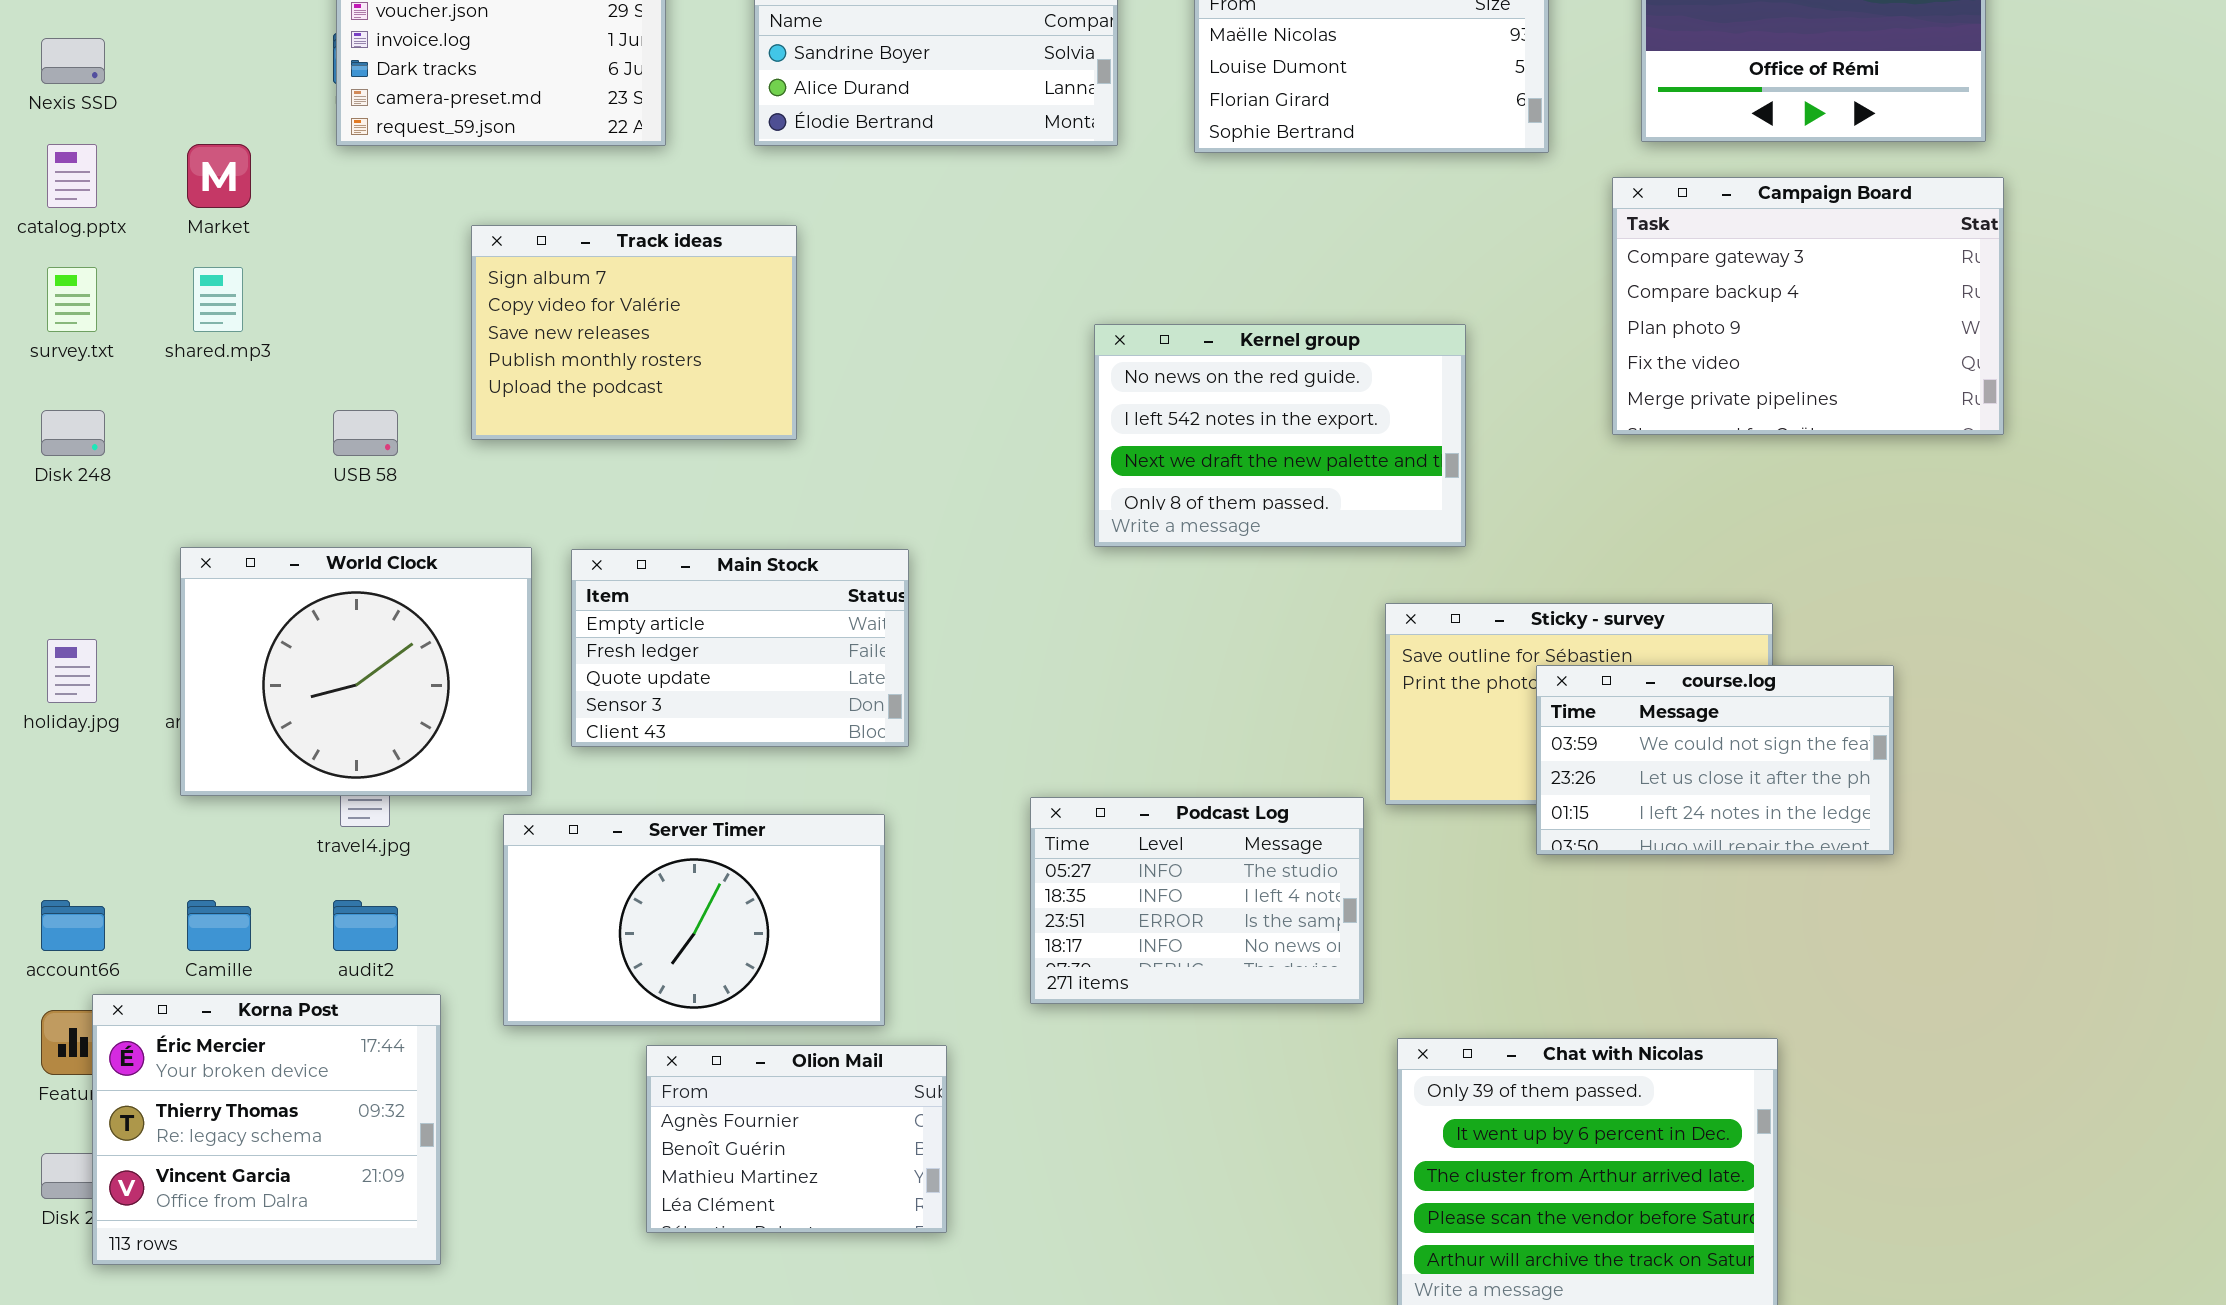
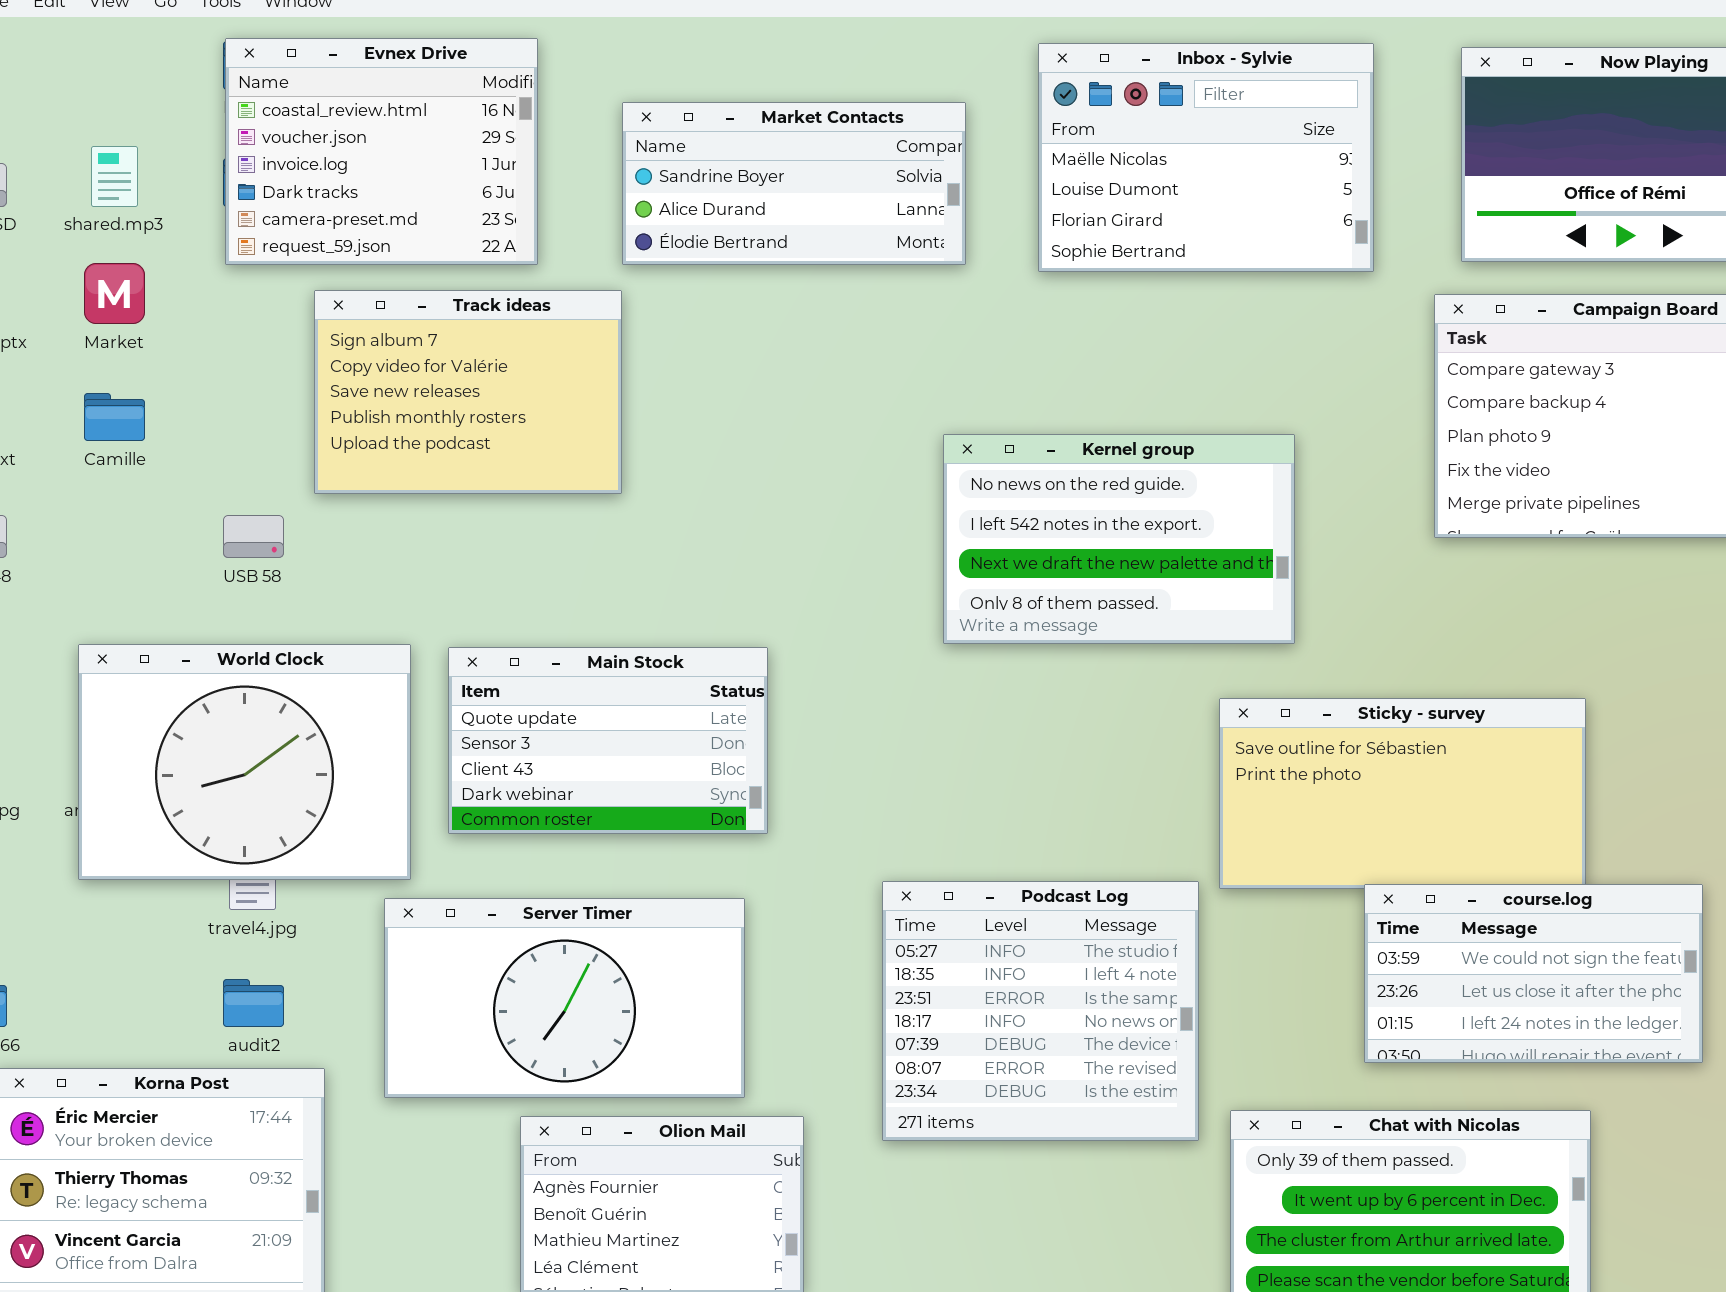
Track ideas: [471,225,797,440] -> [314,290,622,494], moved
shared.mp3: [193,267,243,332] -> [91,146,138,207], moved
Main Stock: [571,549,909,747] -> [448,647,768,834], scrolled down 2 rows
course.log: [1536,665,1894,855] -> [1364,884,1703,1063], moved
Podcast Log: [1030,797,1364,1004] -> [882,881,1199,1141], resized
Camille: [187,900,251,951] -> [84,393,145,441], moved

